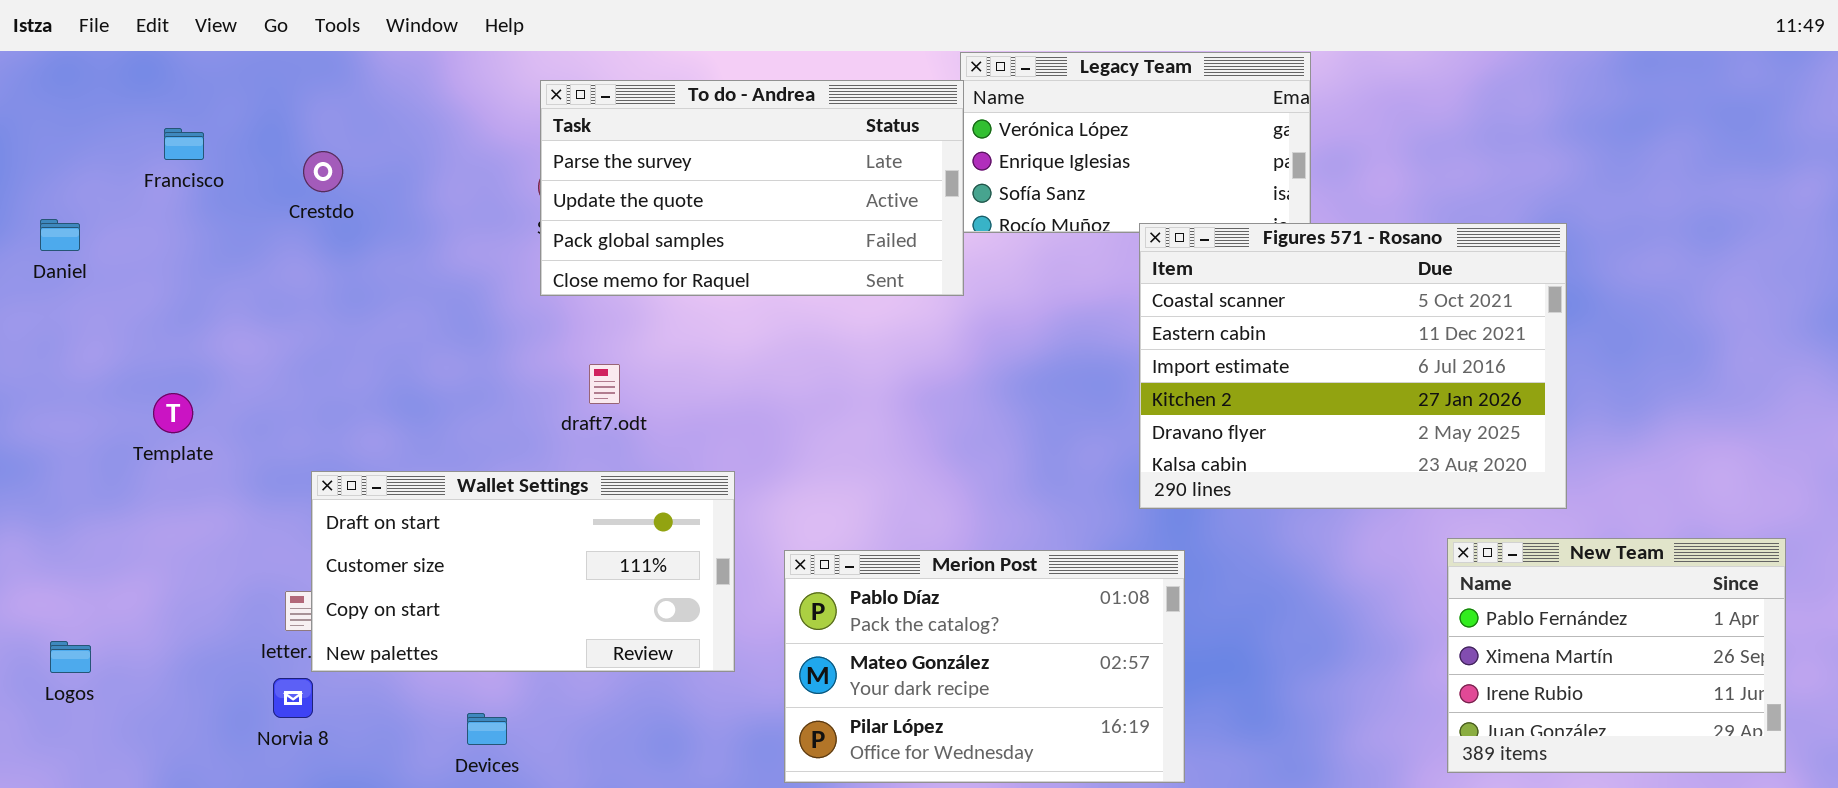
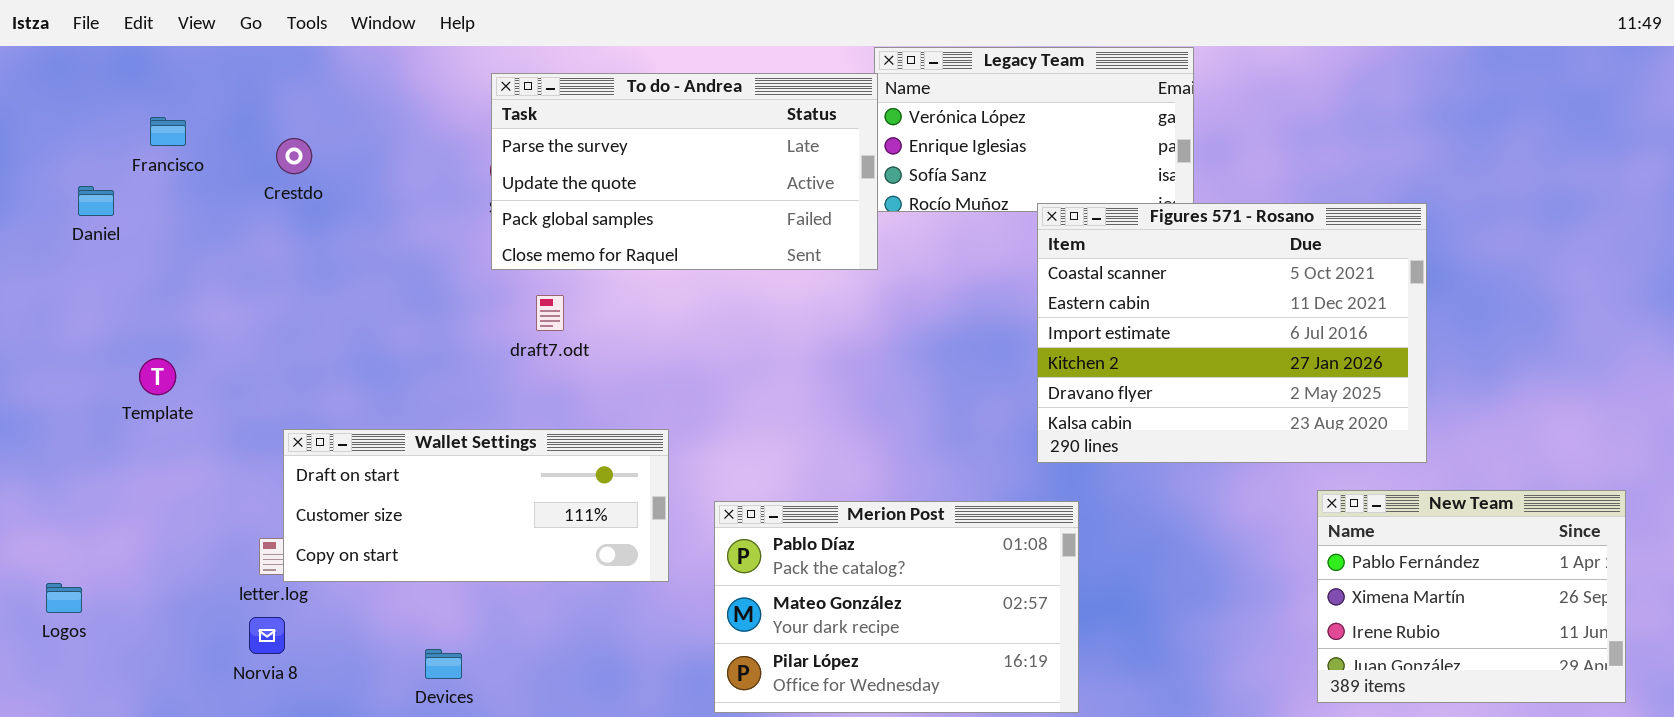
Daniel: [40,219,80,251] -> [78,186,114,216], moved
draft7.odt: [589,364,620,404] -> [536,295,564,331], moved
Wallet Settings: [311,471,735,672] -> [283,429,669,582], resized

